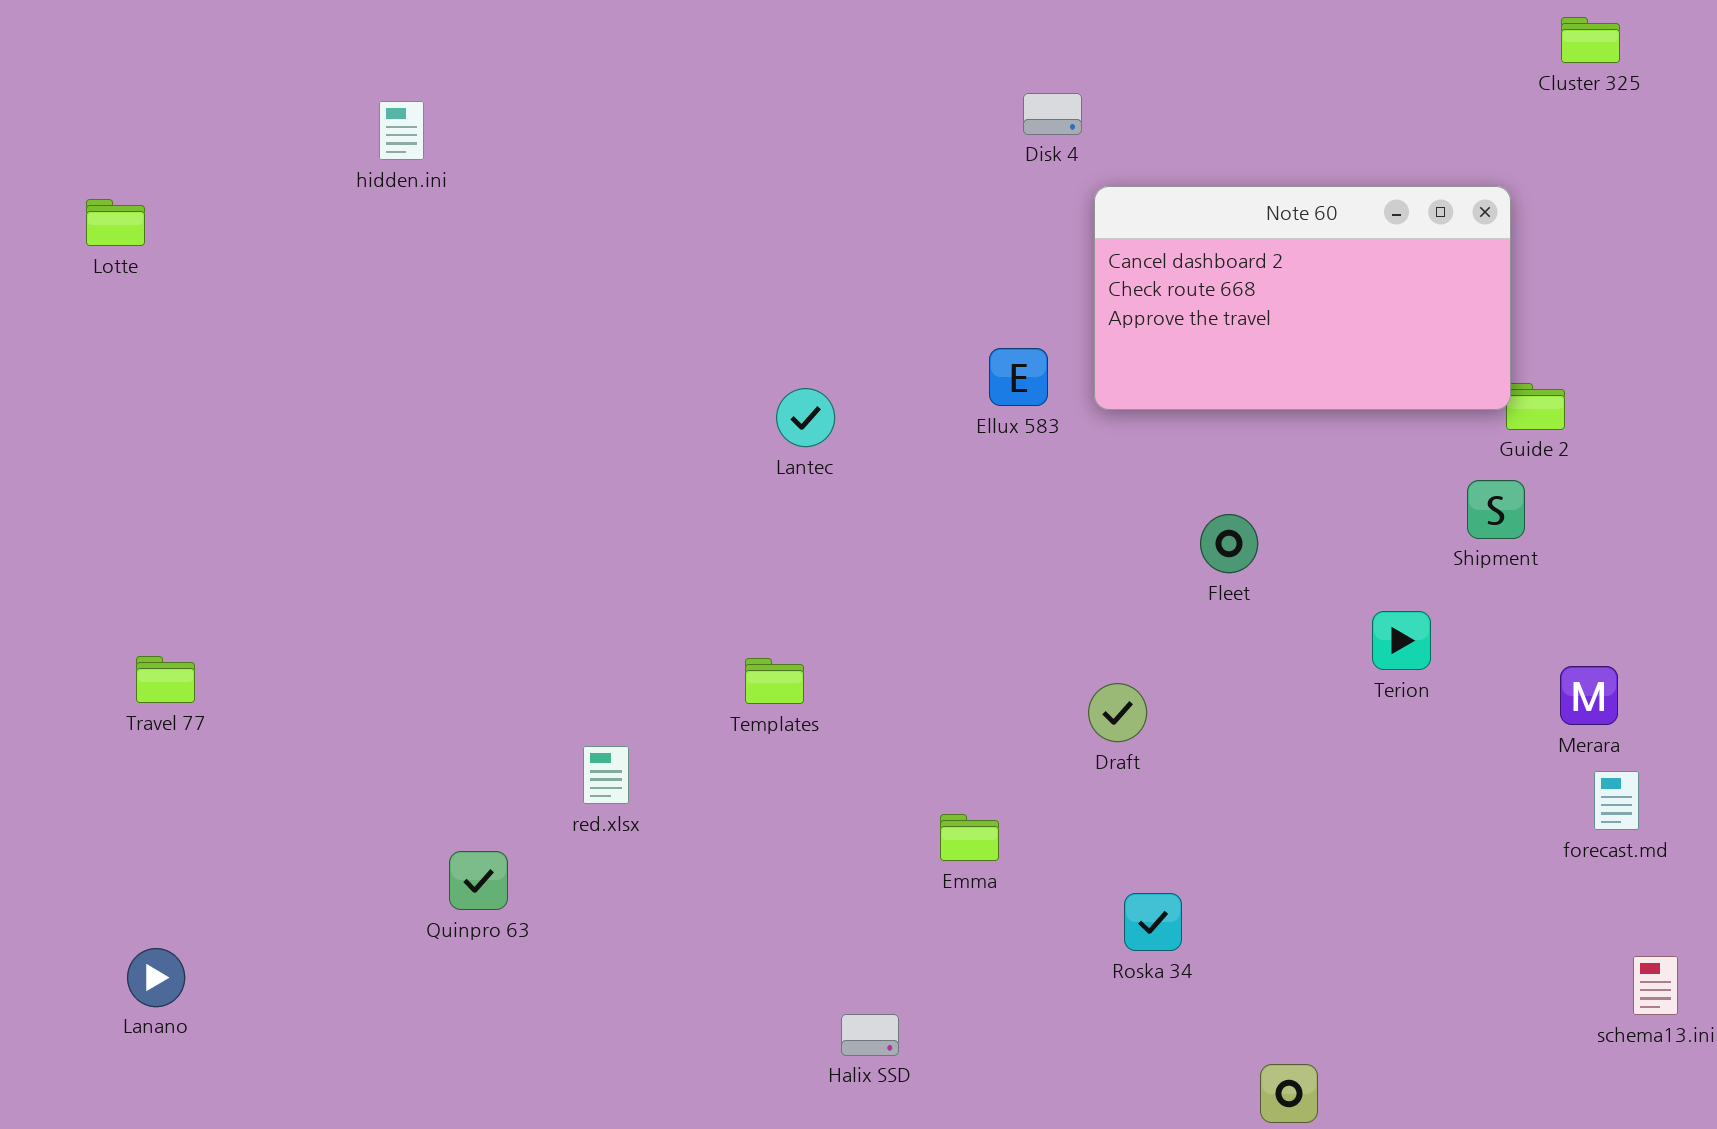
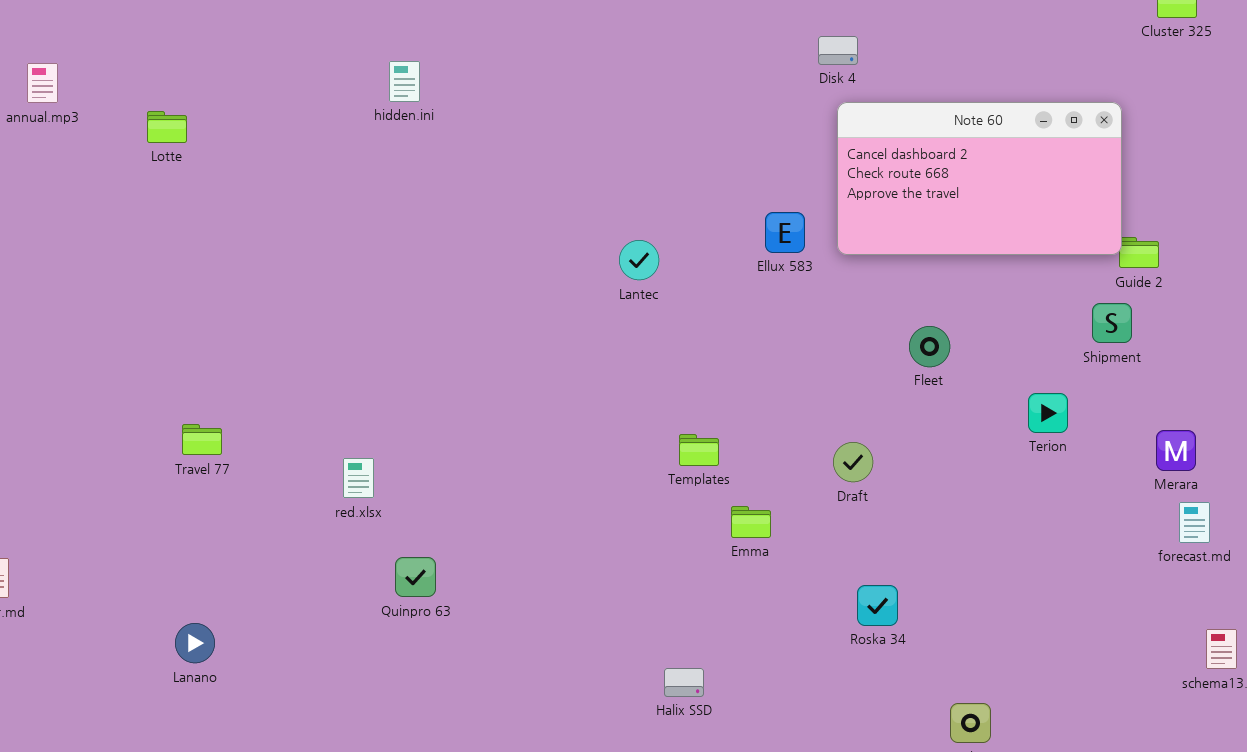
Disk 4: [1023,93,1082,135] -> [818,36,858,65], moved
hidden.ini: [379,101,424,160] -> [389,61,420,102], moved
Templates: [745,658,804,704] -> [679,434,719,466], moved
red.xlsx: [583,746,629,804] -> [343,458,374,498], moved
Emma: [940,814,999,861] -> [731,506,771,538], moved

